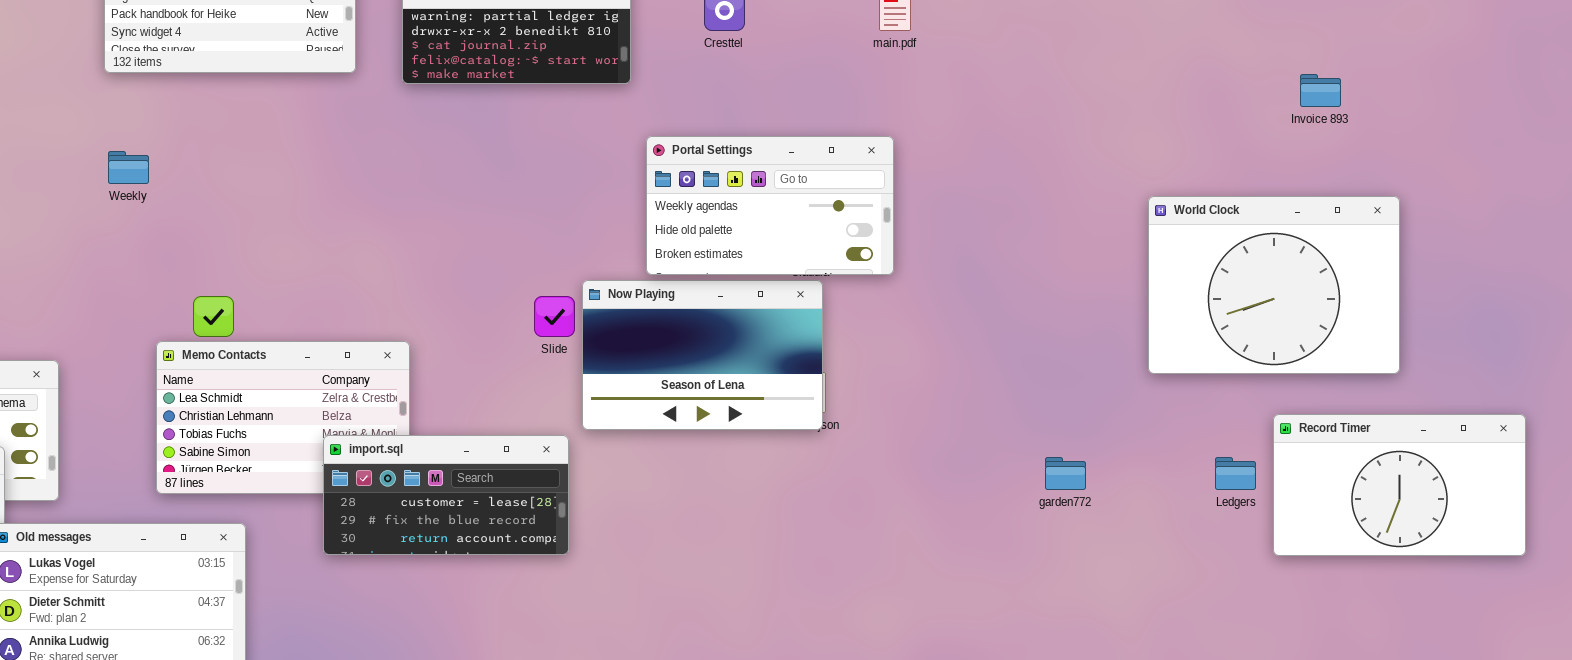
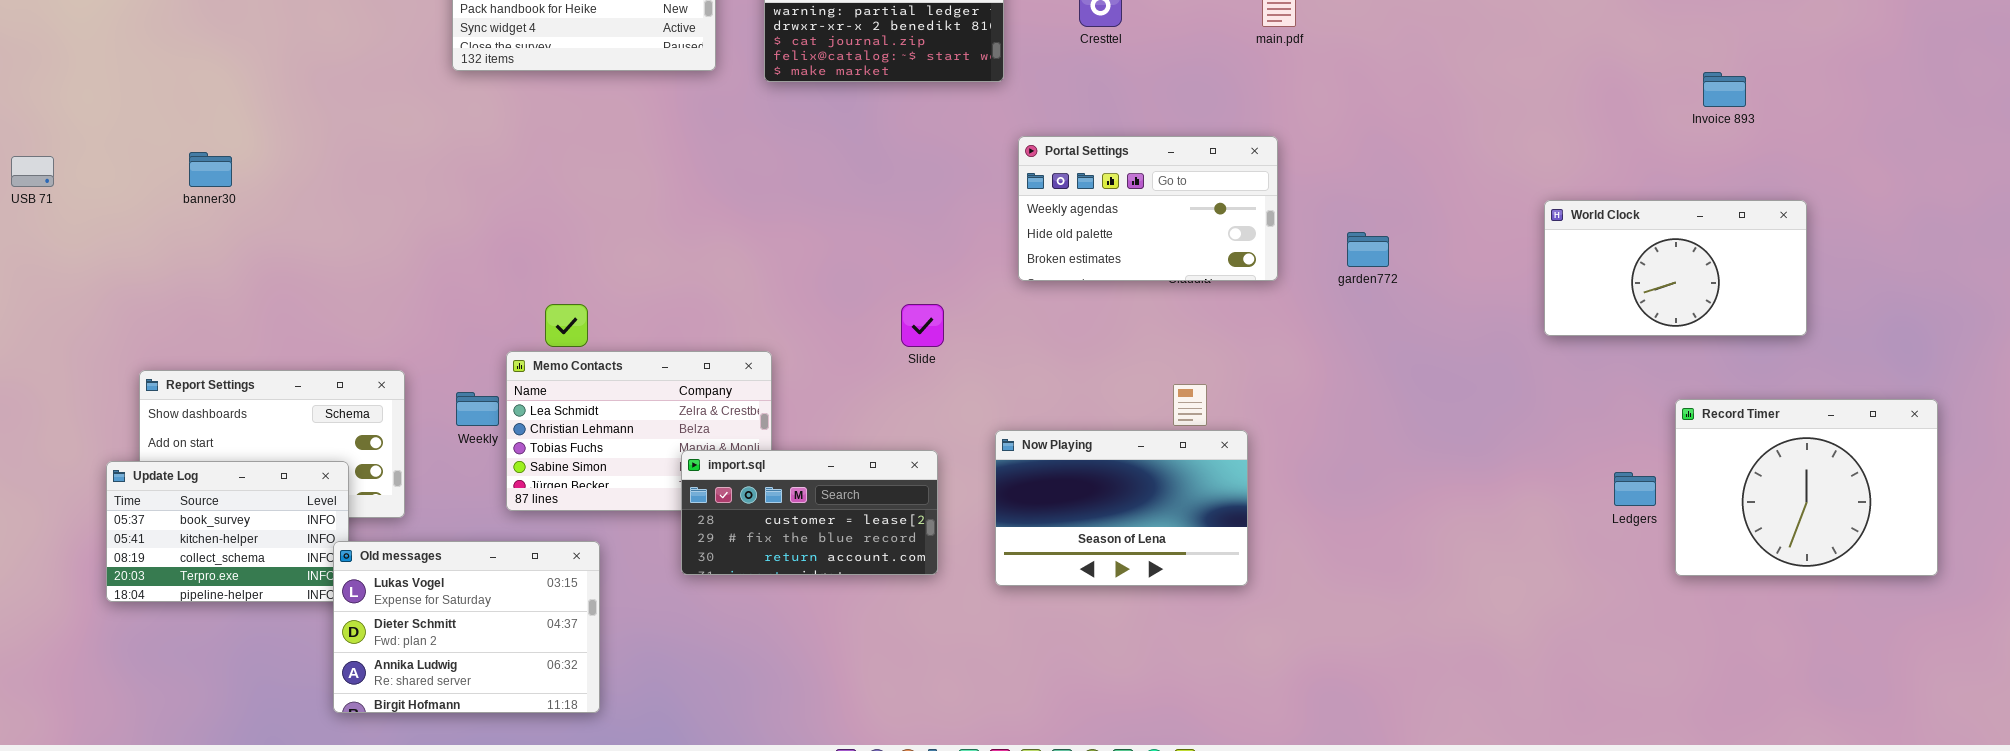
Weekly: [108,151,149,184] -> [456,392,499,426], moved
World Clock: [1148,196,1400,374] -> [1544,200,1807,336], resized
Now Playing: [582,280,823,430] -> [995,430,1248,586], moved
Record Timer: [1273,414,1526,556] -> [1675,399,1938,576], resized
garden772: [1045,457,1086,490] -> [1347,232,1389,267], moved

